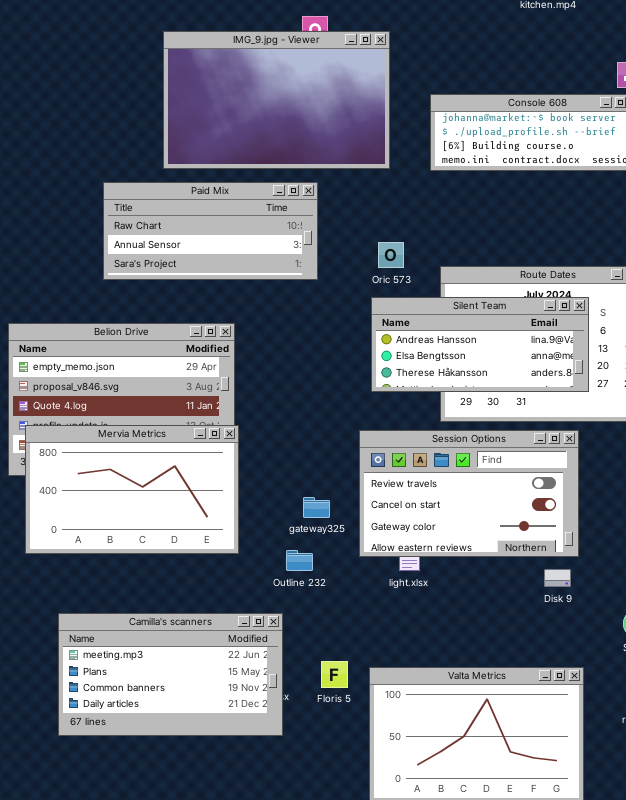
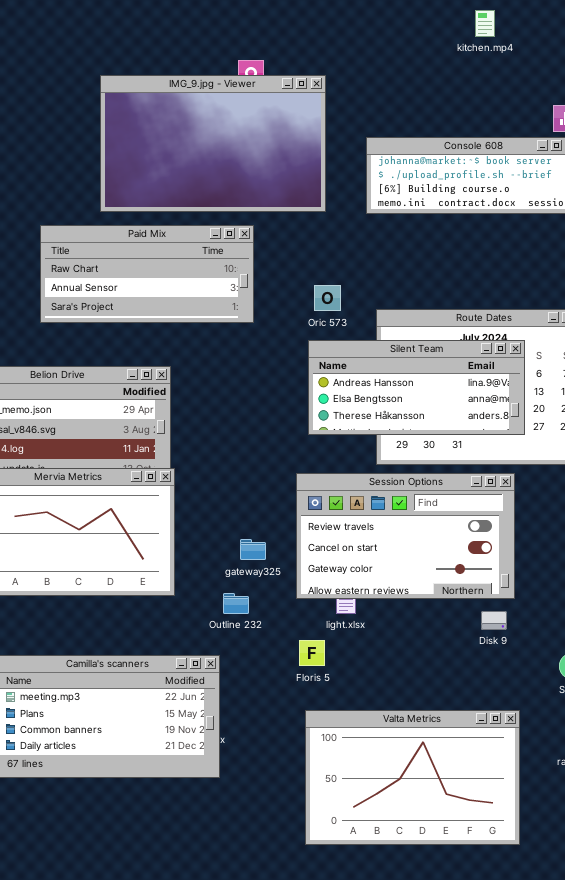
Floris 5: [321,661,348,688] -> [299,640,325,666], moved

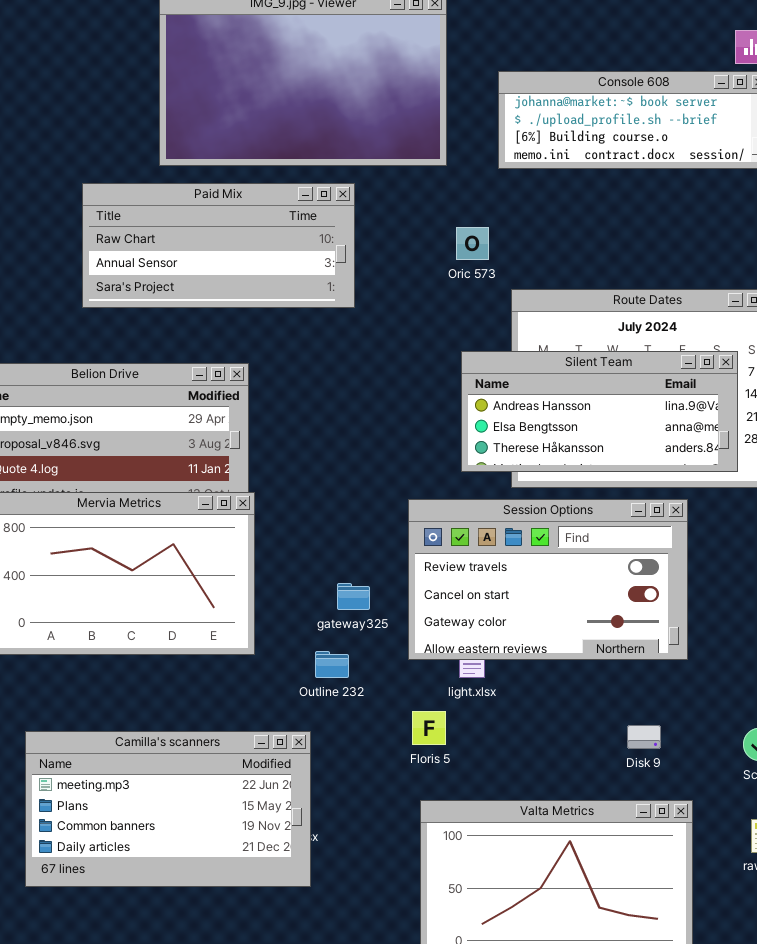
Oric 573: [314,285,341,311] -> [456,227,489,260], moved
Silent Team: [308,340,525,435] -> [461,351,738,472], moved
Disk 9: [481,611,507,630] -> [627,725,661,749], moved

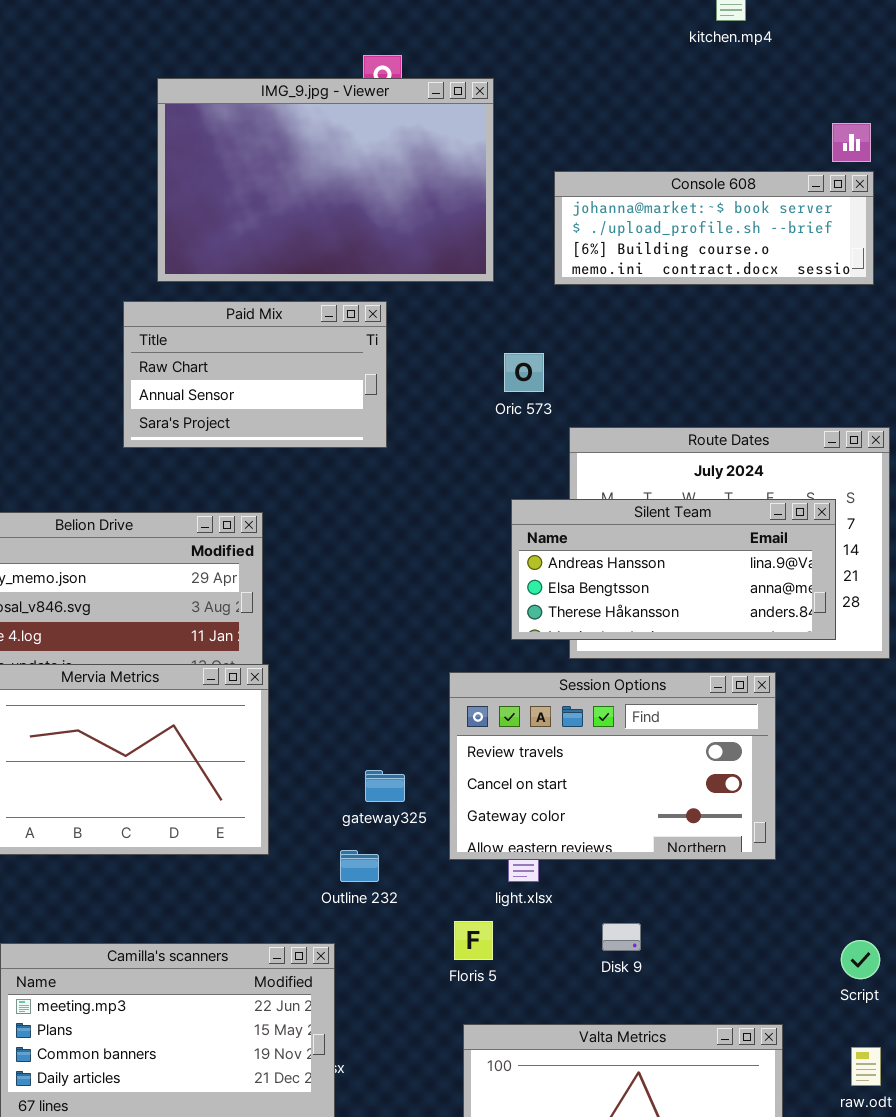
Paid Mix: [82,183,355,308] -> [123,301,387,448], resized
Disk 9: [627,725,661,749] -> [602,923,641,951], moved

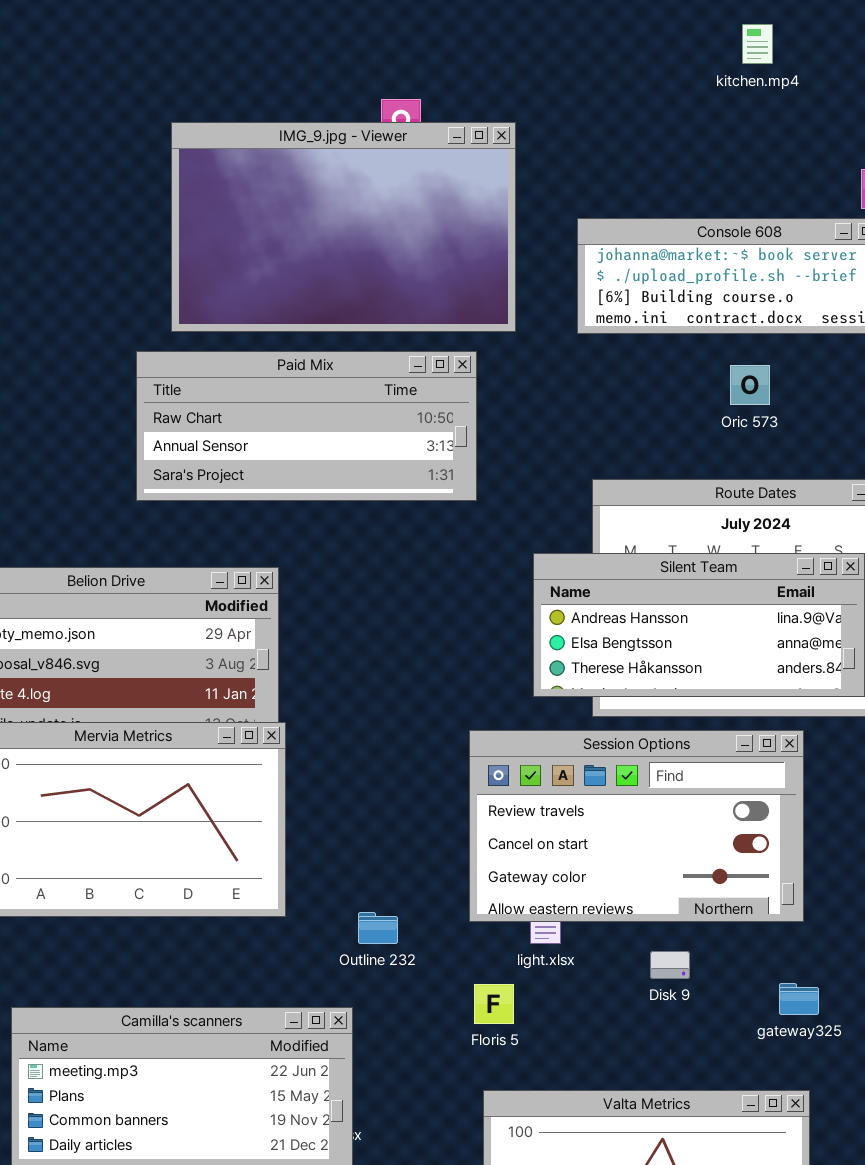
Paid Mix: [123,301,387,448] -> [136,351,477,501], resized
Oric 573: [504,353,544,392] -> [730,365,770,405], moved
gateway325: [365,770,405,802] -> [779,983,819,1015], moved
Disk 9: [602,923,641,951] -> [650,951,690,979], moved

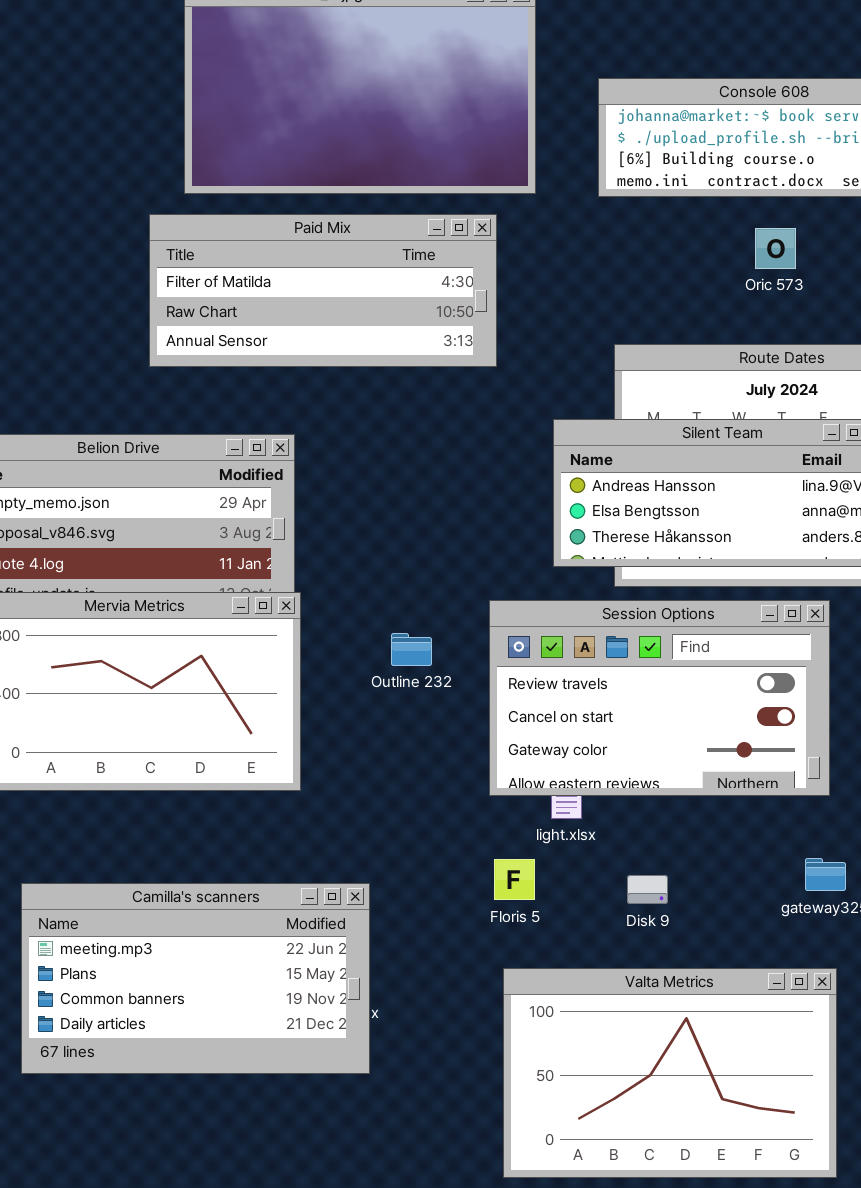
Paid Mix: [136,351,477,501] -> [149,214,497,367], scrolled up 1 row
Outline 232: [358,912,398,944] -> [391,633,432,666], moved
Disk 9: [650,951,690,979] -> [627,875,668,904], moved

